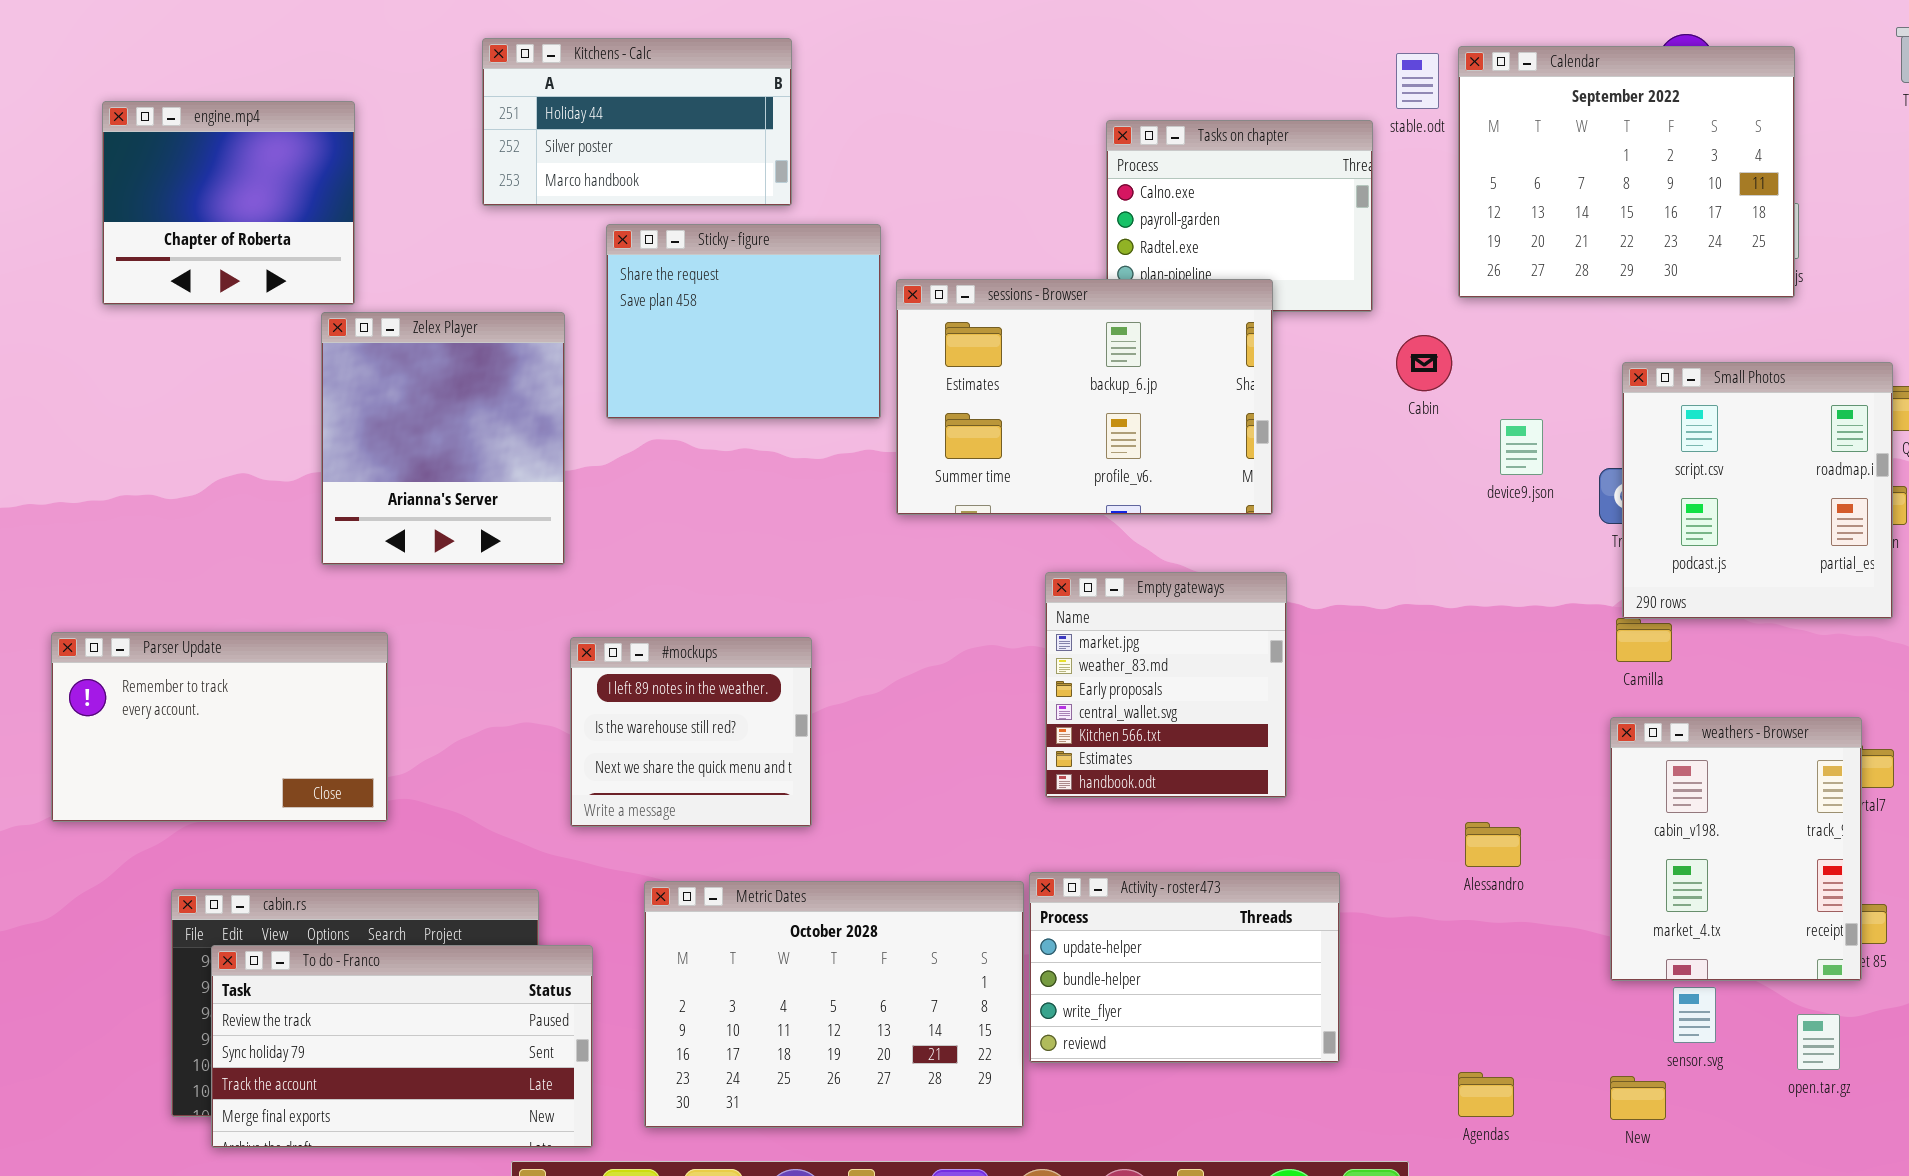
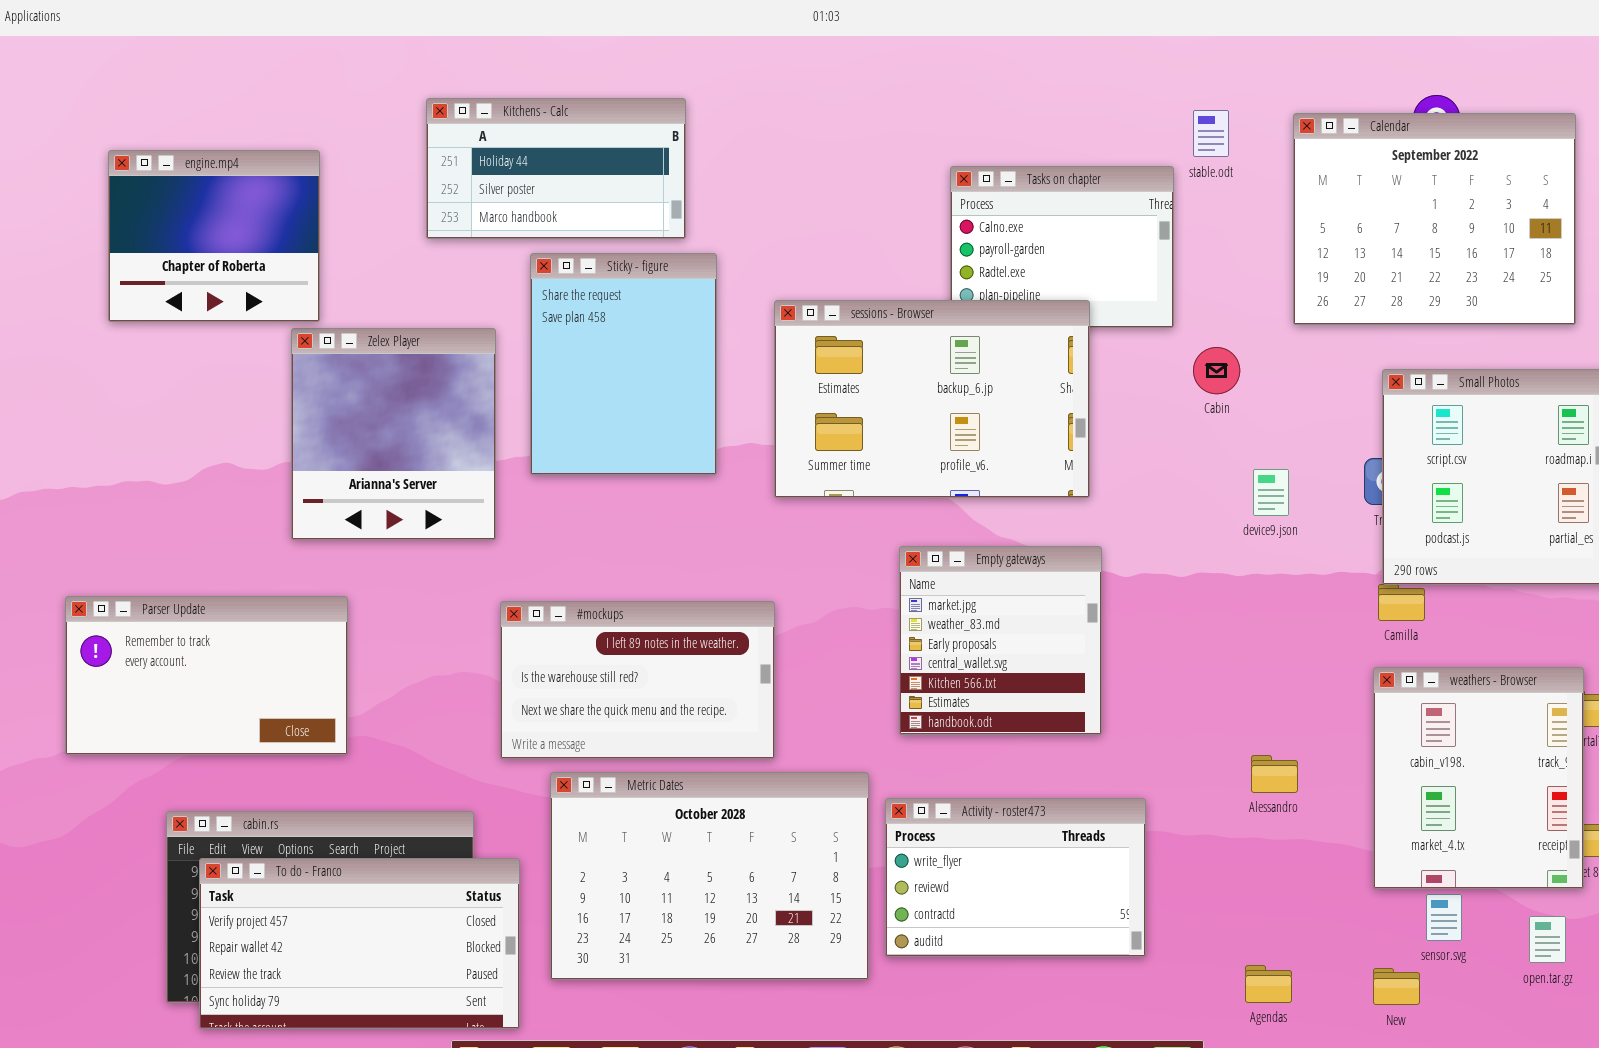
Calendar: [1458,46,1795,298] -> [1293,113,1576,325], moved
Sticky - figure: [606,224,881,419] -> [530,253,717,475], resized
device9.json: [1500,419,1543,475] -> [1253,469,1289,516], moved
#mockups: [570,637,812,827] -> [500,601,775,759], resized
Activity - roster473: [1029,872,1340,1063] -> [885,798,1146,957], scrolled down 2 rows
Metric Dates: [644,881,1024,1128] -> [550,772,869,980], moved
To do - Franco: [211,945,593,1148] -> [199,858,520,1029], scrolled up 2 rows

